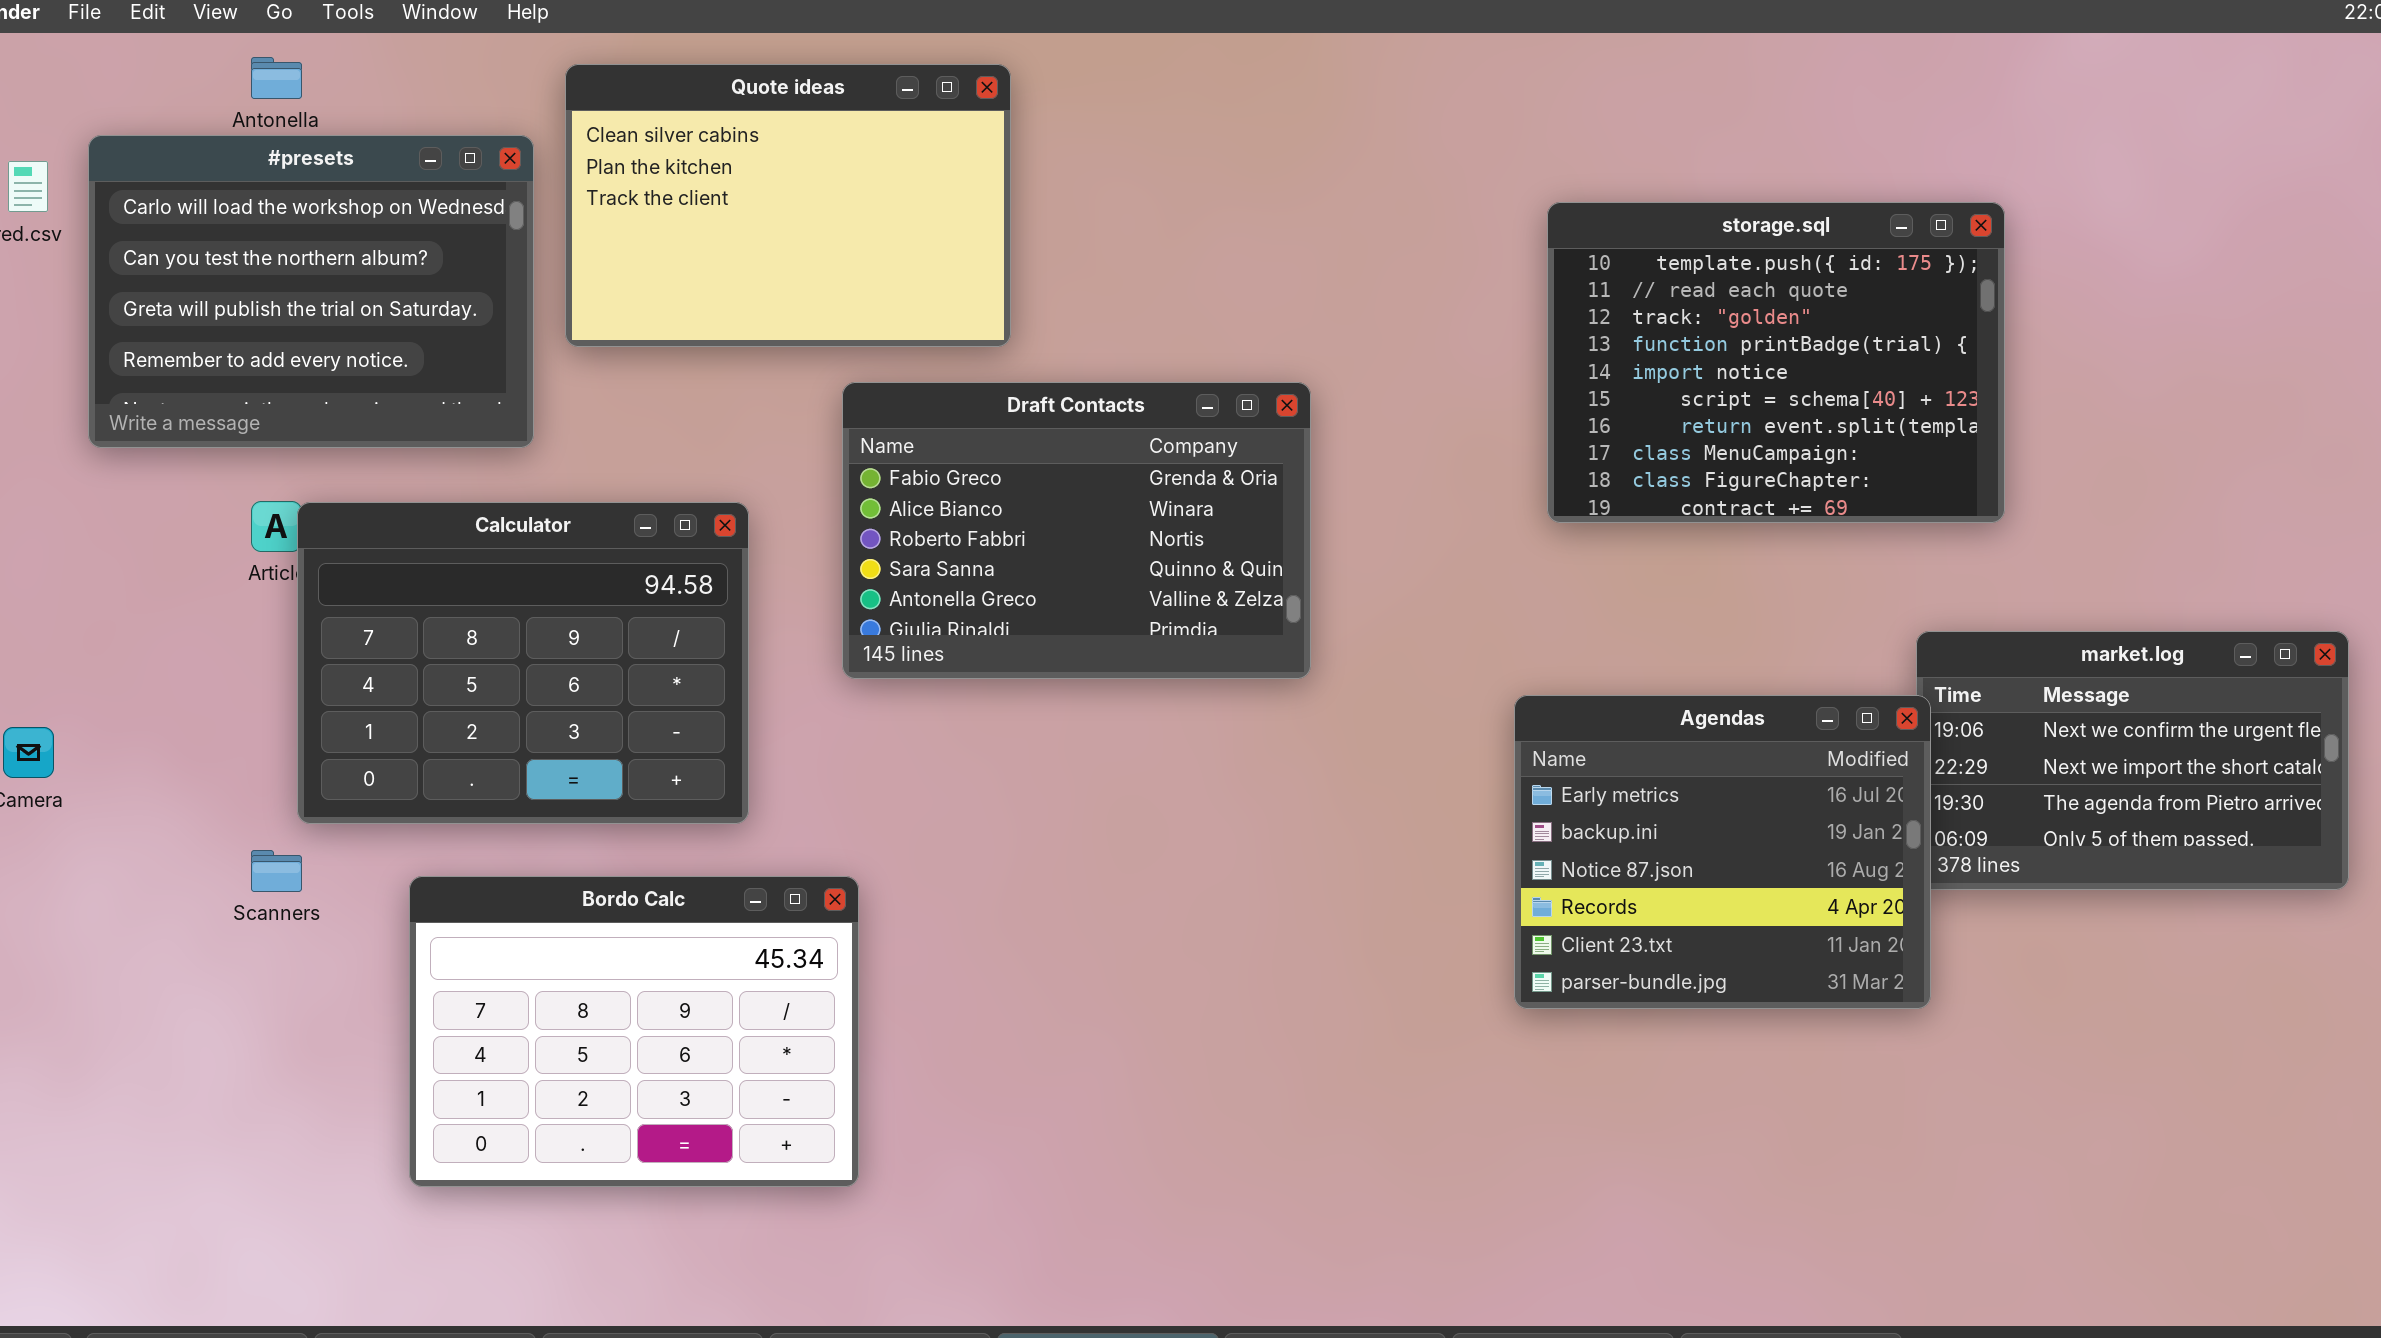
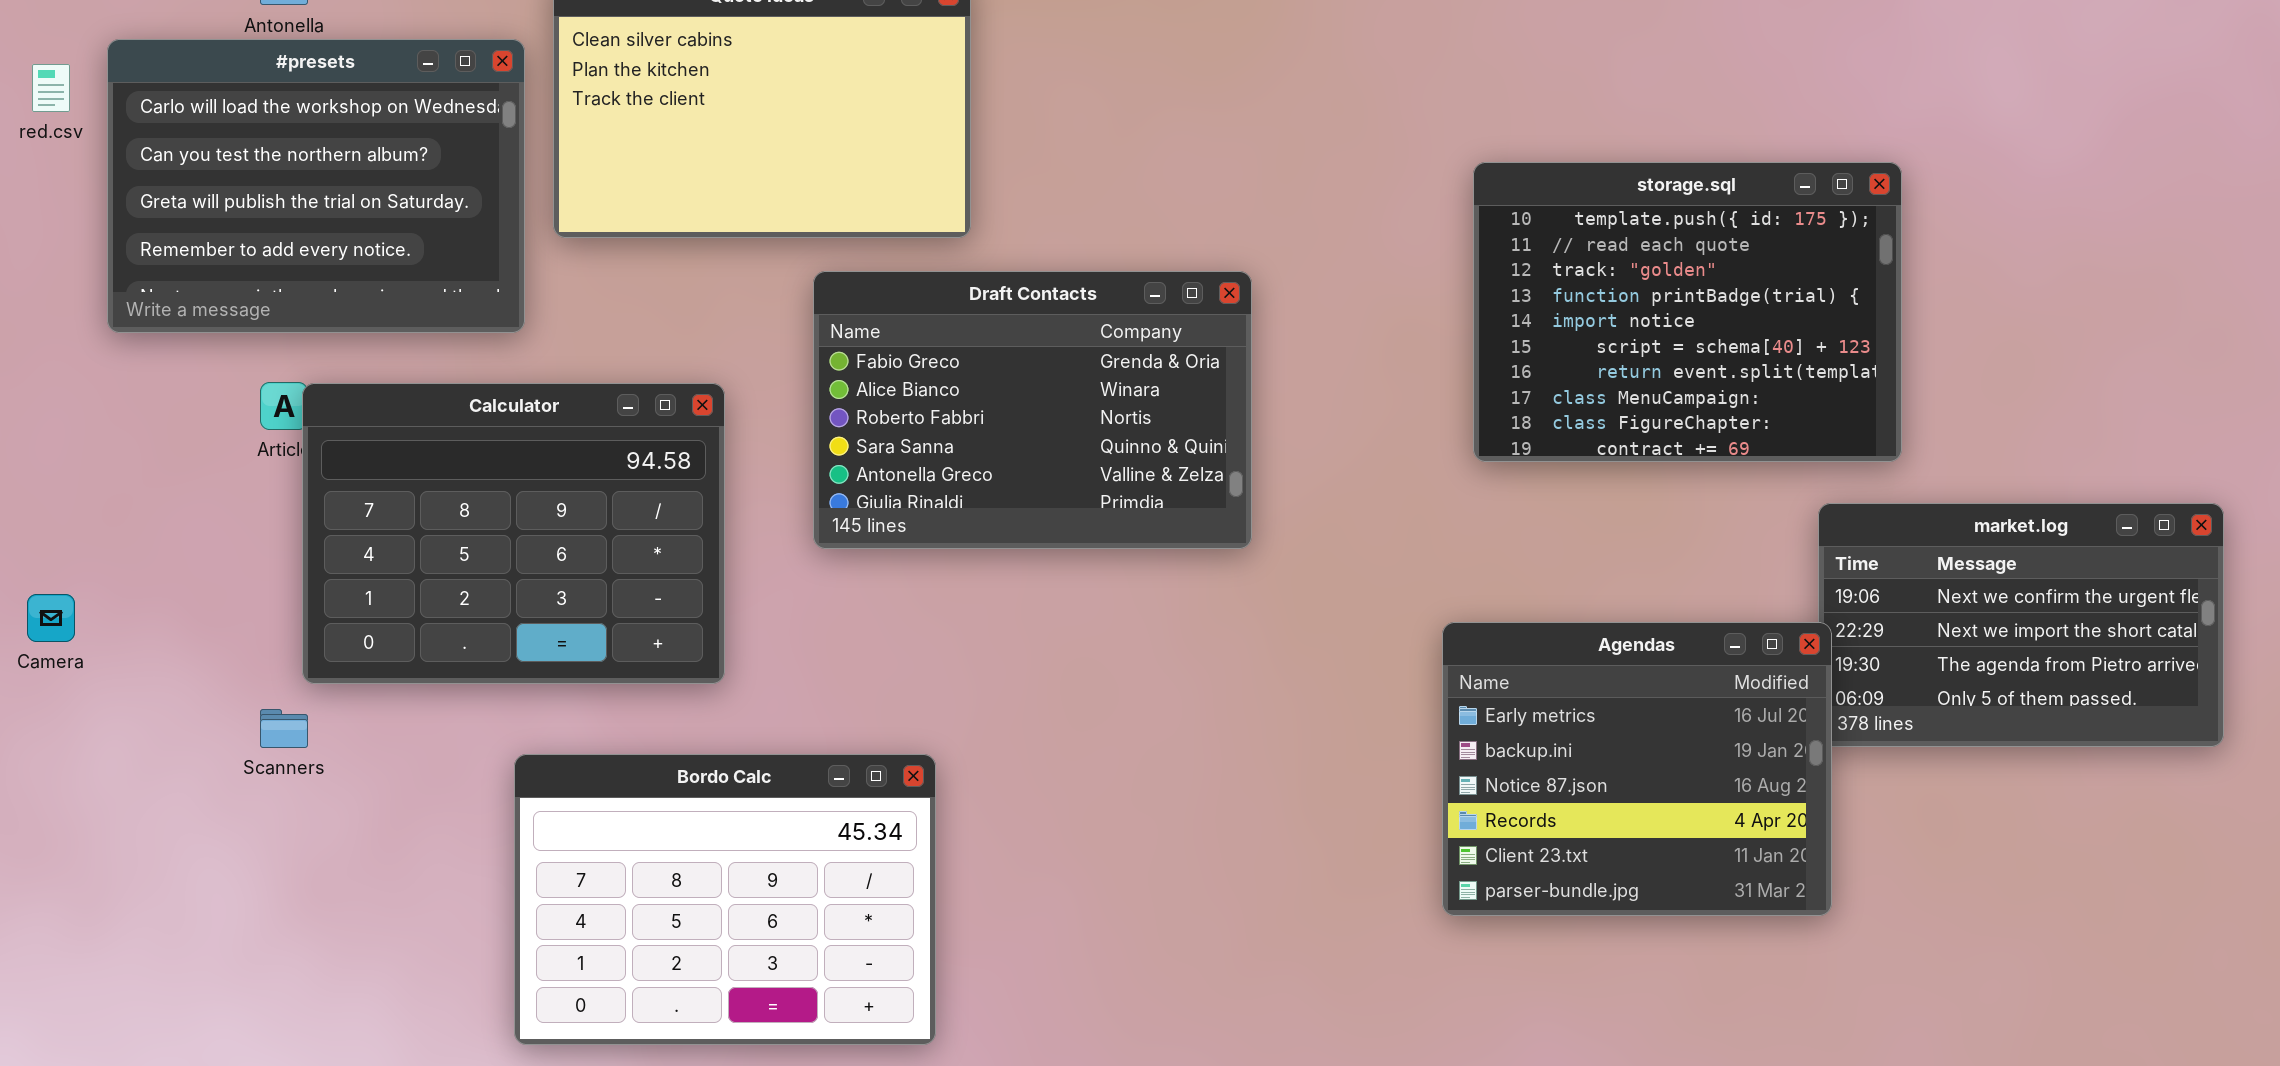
storage.sql: [1547,202,2005,523] -> [1473,162,1902,462], moved
Agendas: [1514,695,1931,1009] -> [1442,622,1832,916], moved
Bordo Calc: [409,876,859,1187] -> [514,754,936,1045], moved

